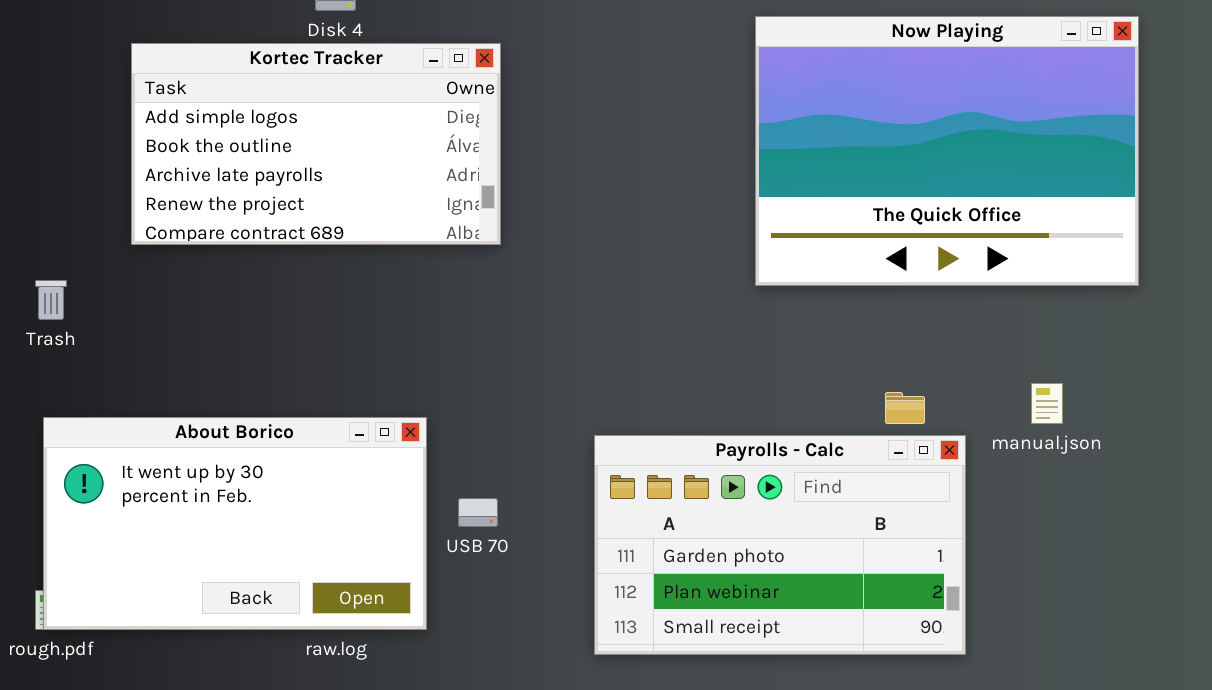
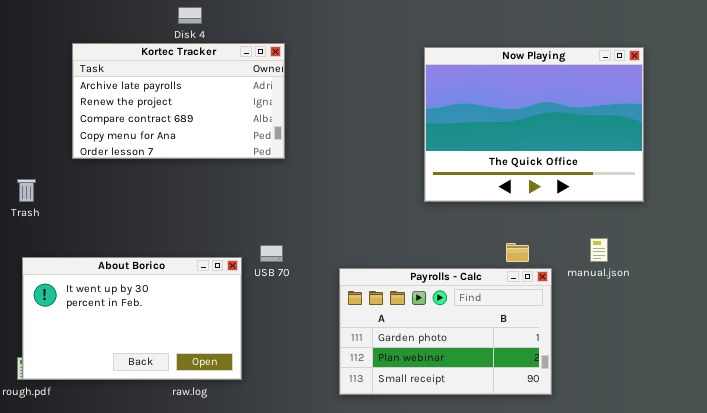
Now Playing: [755,16,1139,286] -> [424,47,644,202], moved
Kortec Tracker: [131,43,501,245] -> [72,43,285,159], scrolled down 2 rows
USB 70: [458,498,498,527] -> [260,245,283,262], moved

